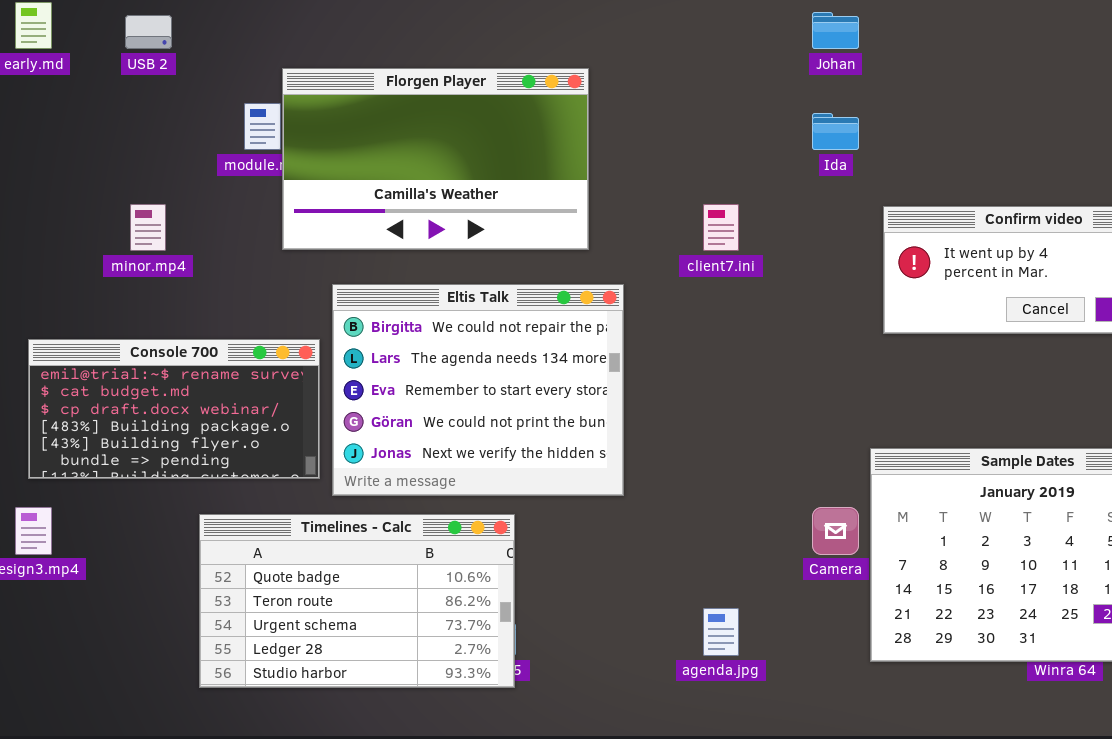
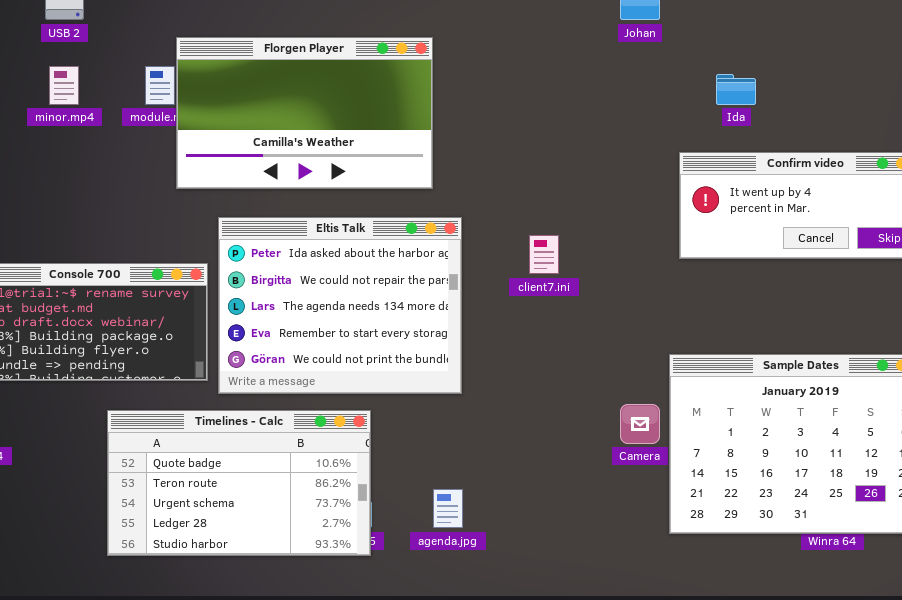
Ida: [812,113,859,150] -> [716,74,756,105], moved
minor.mp4: [130,204,166,251] -> [49,66,79,105], moved
client7.ini: [703,204,739,251] -> [529,235,559,274], moved
Eltis Talk: [332,284,624,496] -> [218,217,462,394], scrolled up 1 row
agenda.jpg: [703,608,739,656] -> [433,489,463,528], moved

